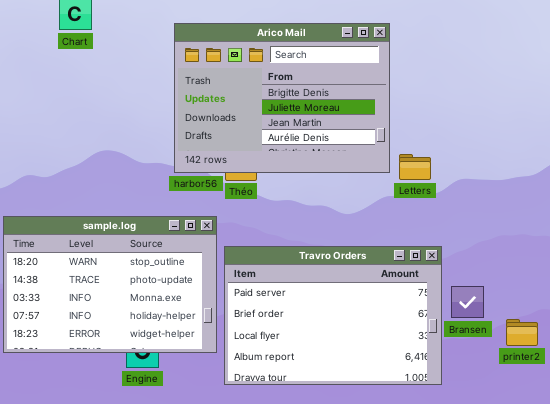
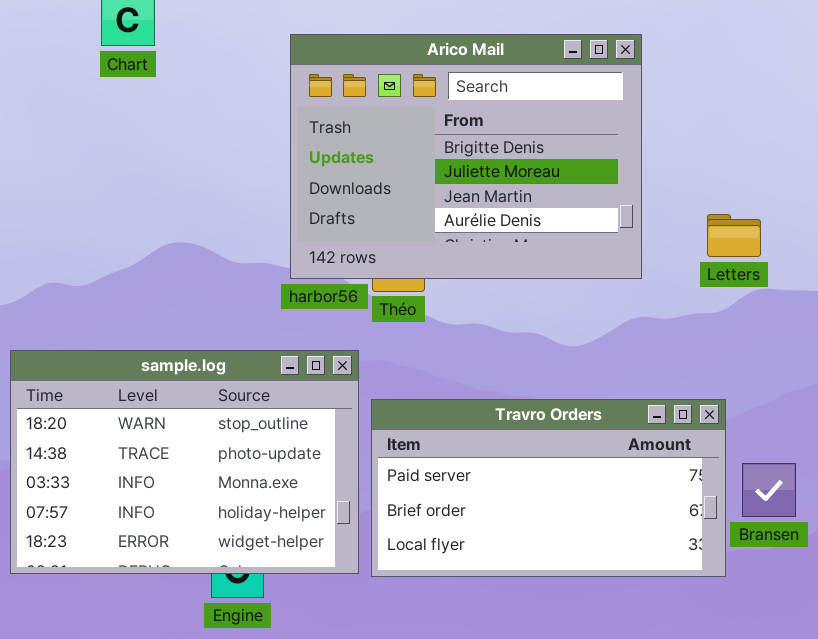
Letters: [399,154,431,180] -> [707,214,761,257], moved
Travro Orders: [224,246,442,385] -> [371,399,726,577], resized

